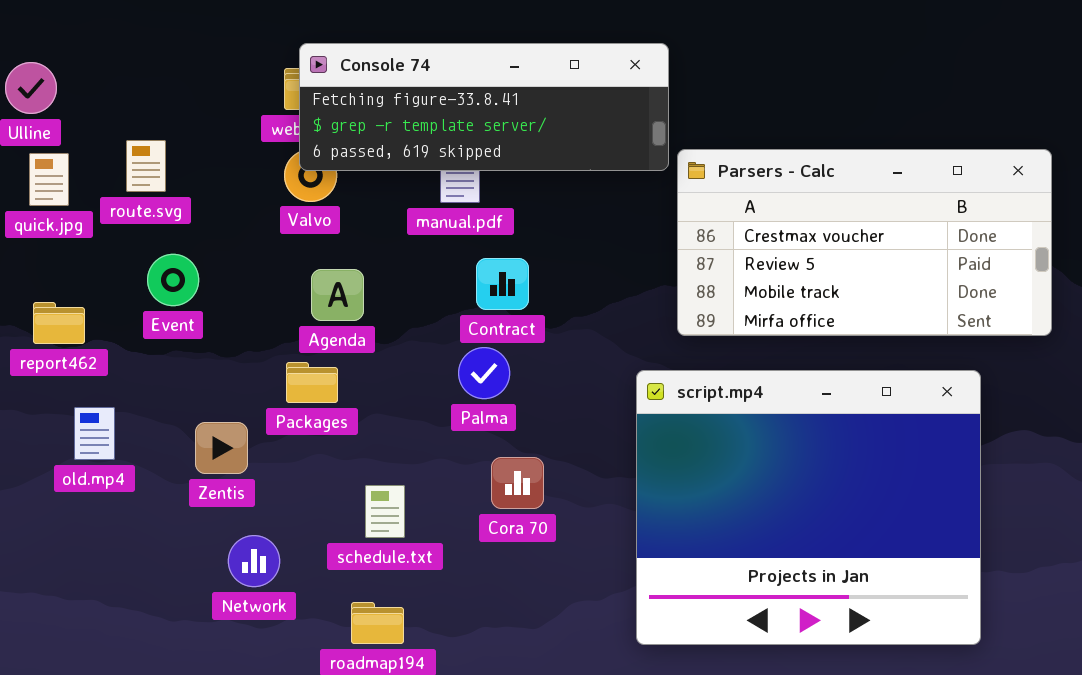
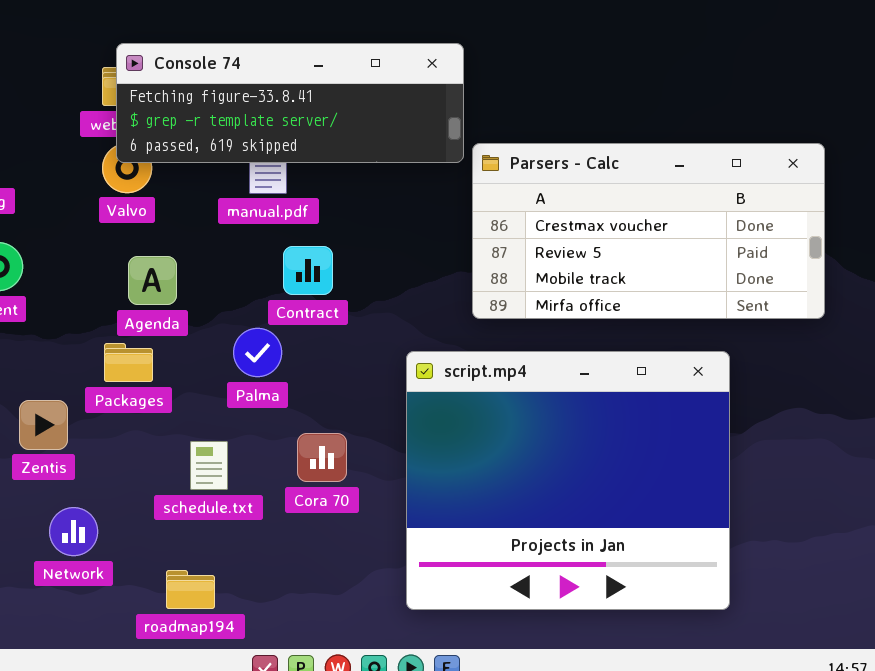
Palma: [458,347,510,399] -> [233,328,282,377], moved
script.mp4: [636,370,981,645] -> [406,351,730,610], moved
schedule.txt: [365,485,405,538] -> [190,441,228,490], moved

